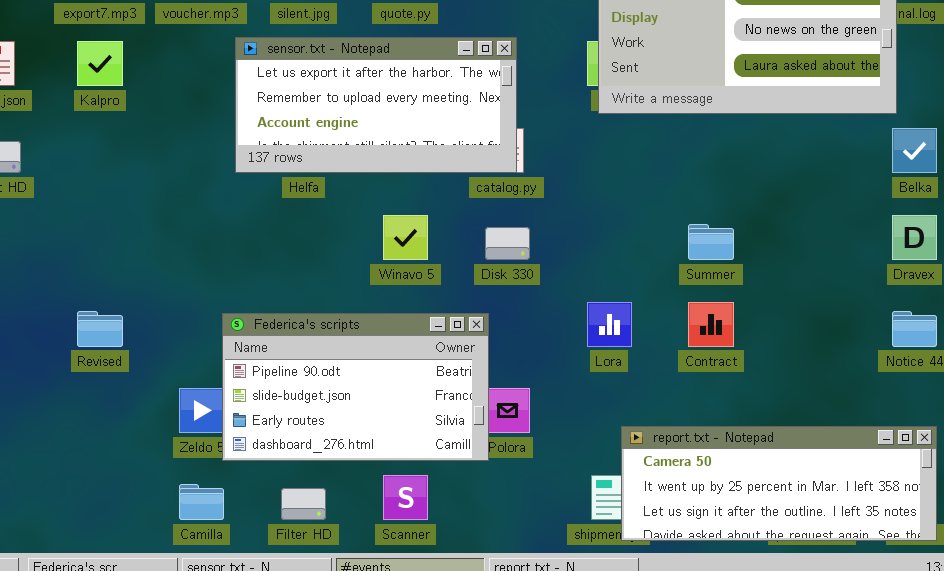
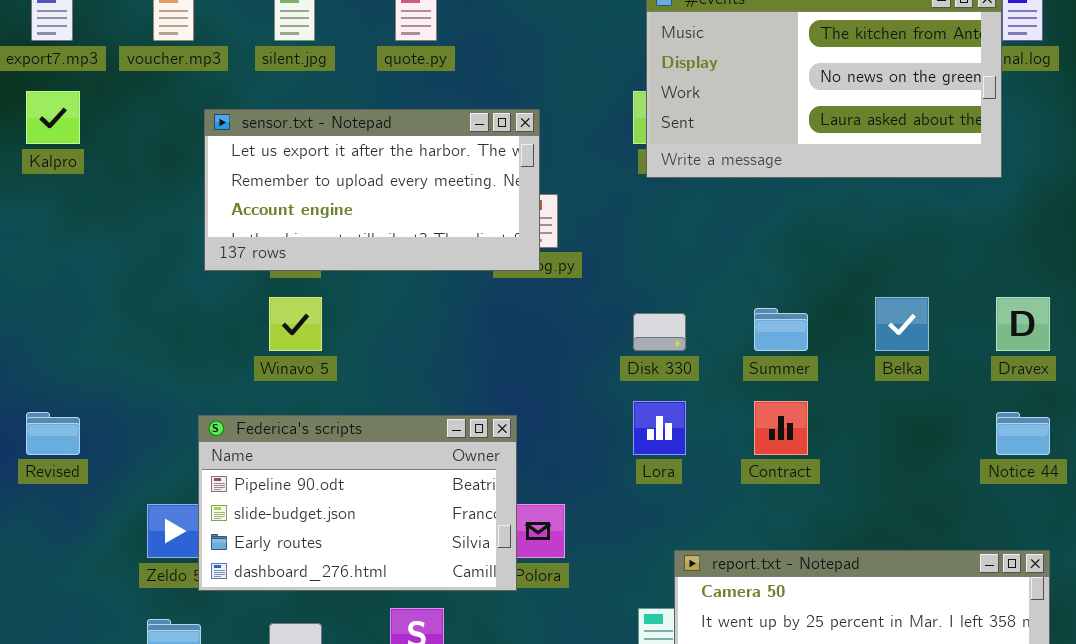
sensor.txt - Notepad: [235,37,517,173] -> [204,109,540,271], moved
Belka: [892,128,937,173] -> [875,297,929,351], moved
Winavo 5: [383,215,428,260] -> [269,297,322,351], moved
Disk 330: [485,227,530,260] -> [633,313,686,351], moved

